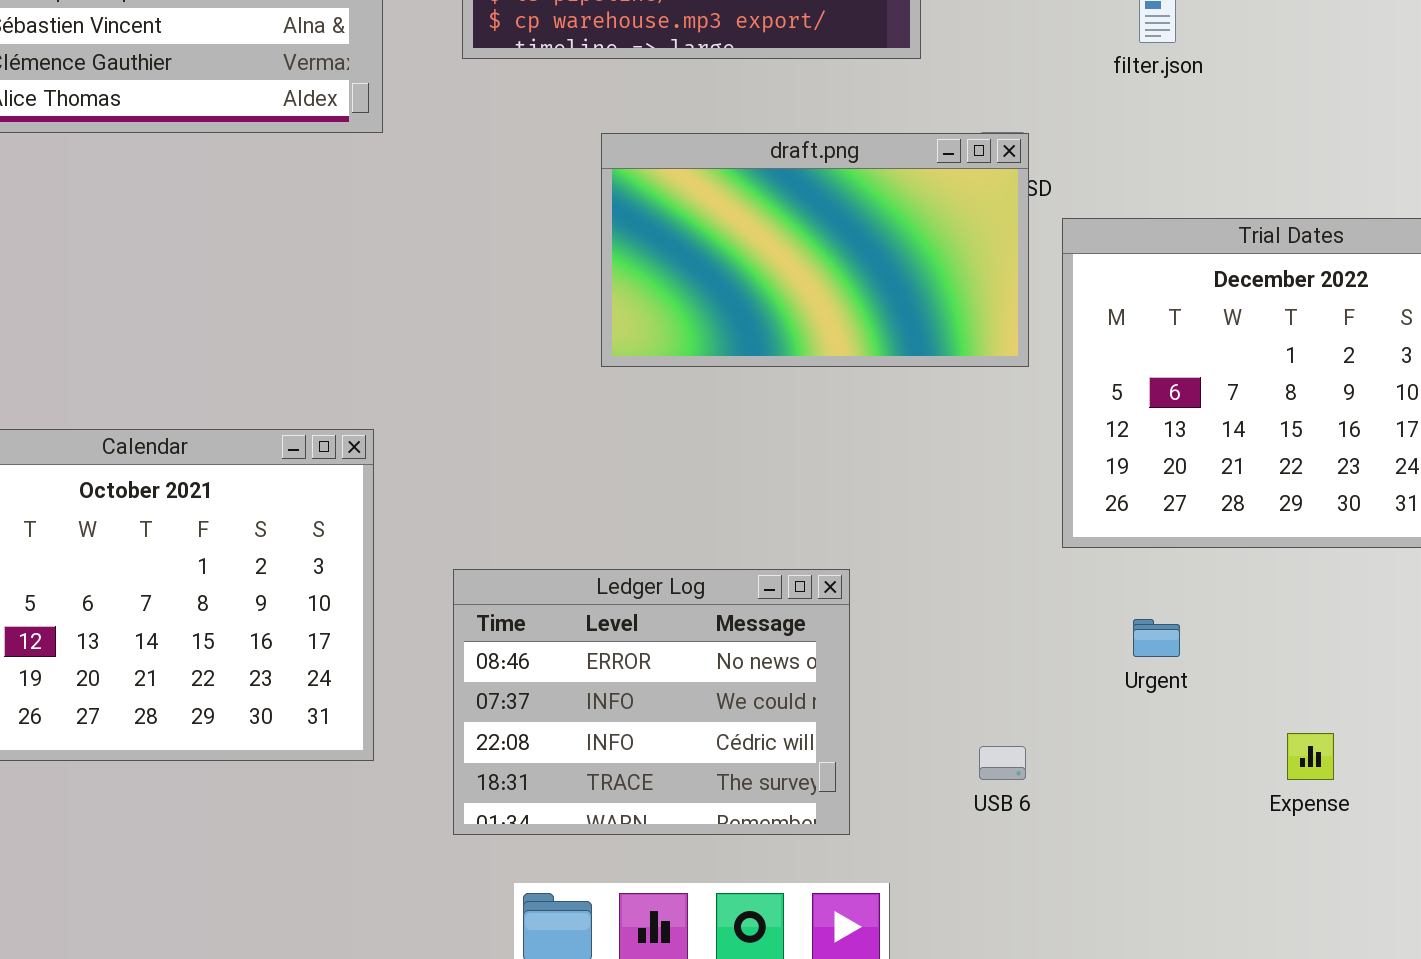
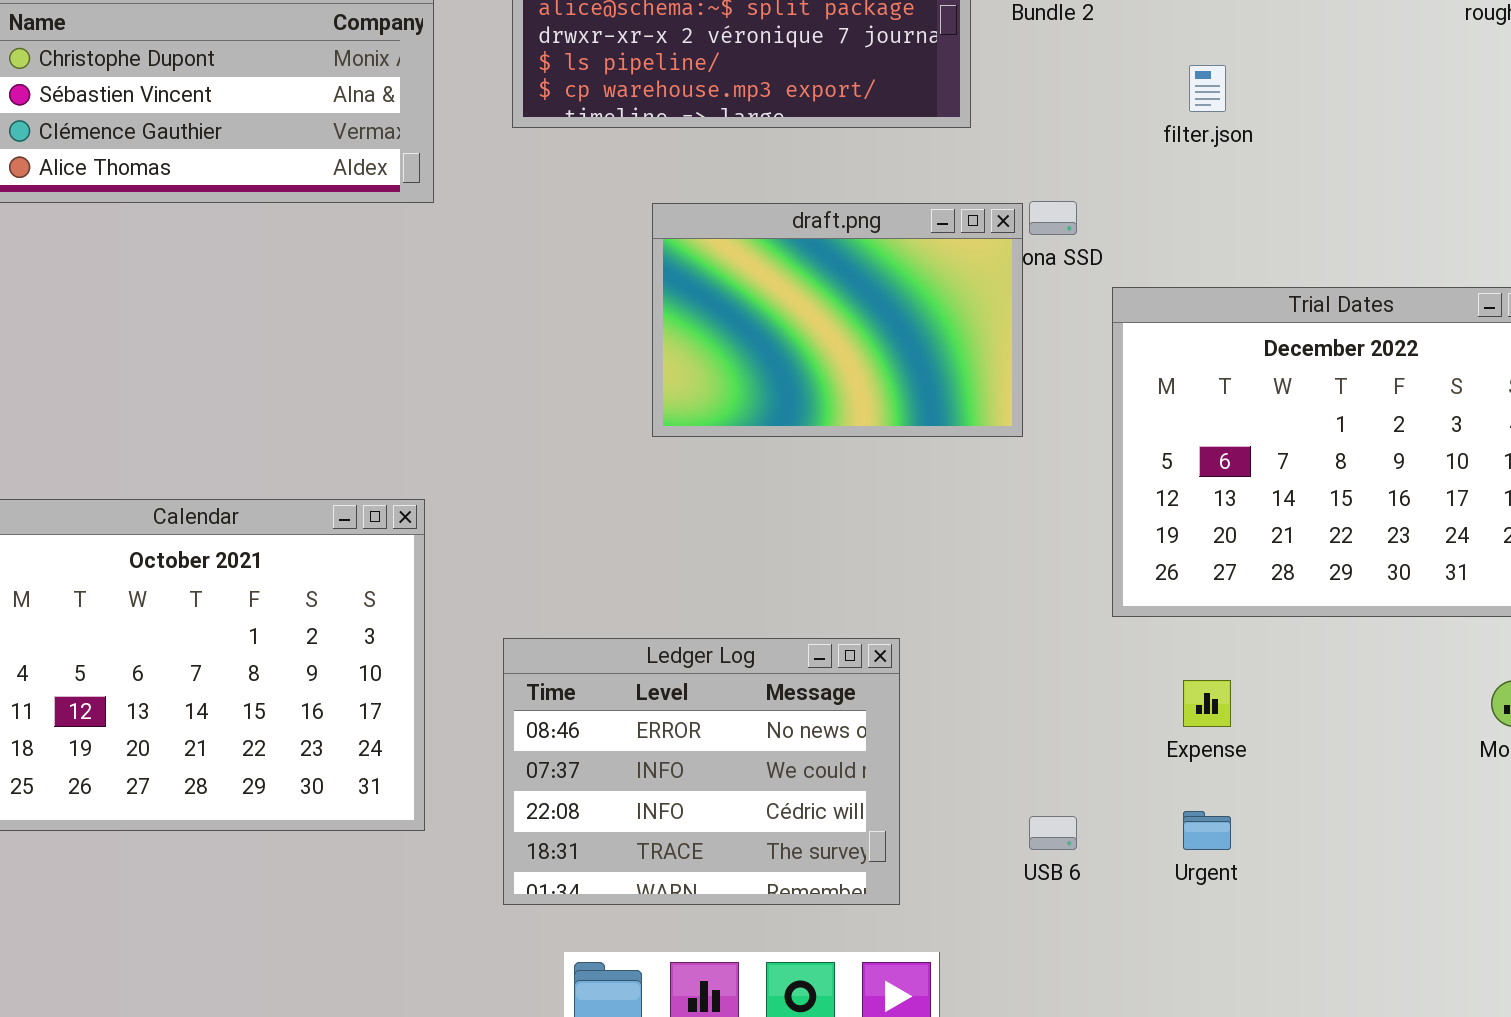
draft.png: [601,133,1029,367] -> [652,203,1023,437], resized
Urgent: [1133,619,1180,657] -> [1183,811,1231,850], moved
Expense: [1287,733,1334,780] -> [1183,680,1231,727], moved

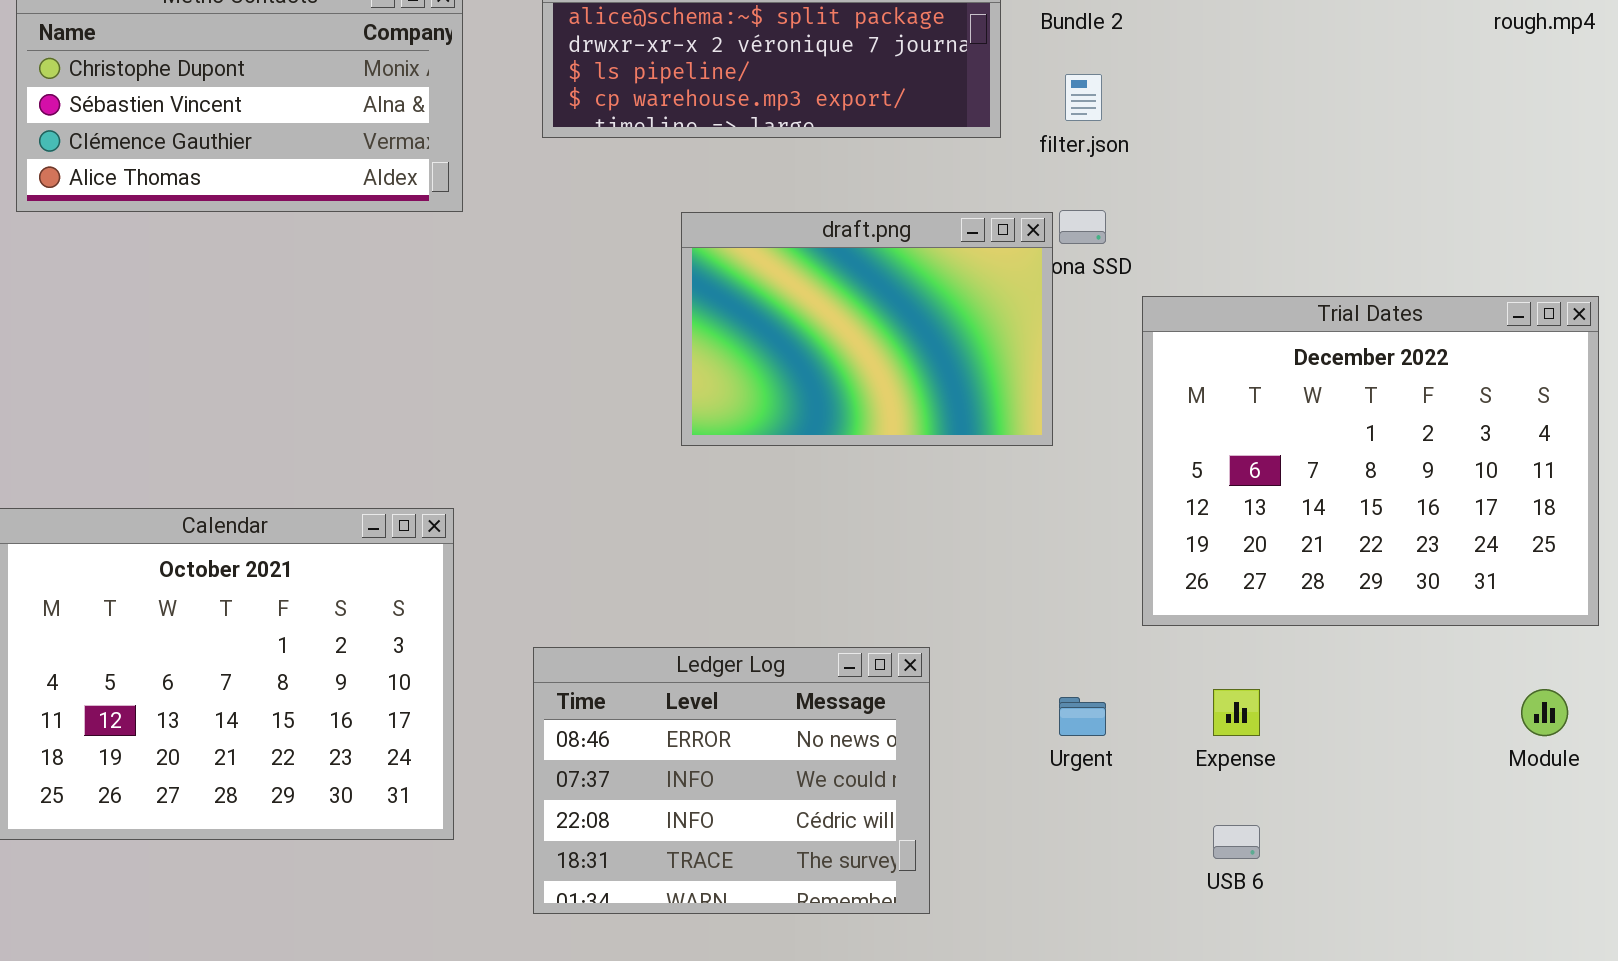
filter.json: [1189,65,1226,112] -> [1065,74,1102,121], moved
Urgent: [1183,811,1231,850] -> [1059,697,1106,736], moved
USB 6: [1029,816,1077,850] -> [1213,825,1260,859], moved

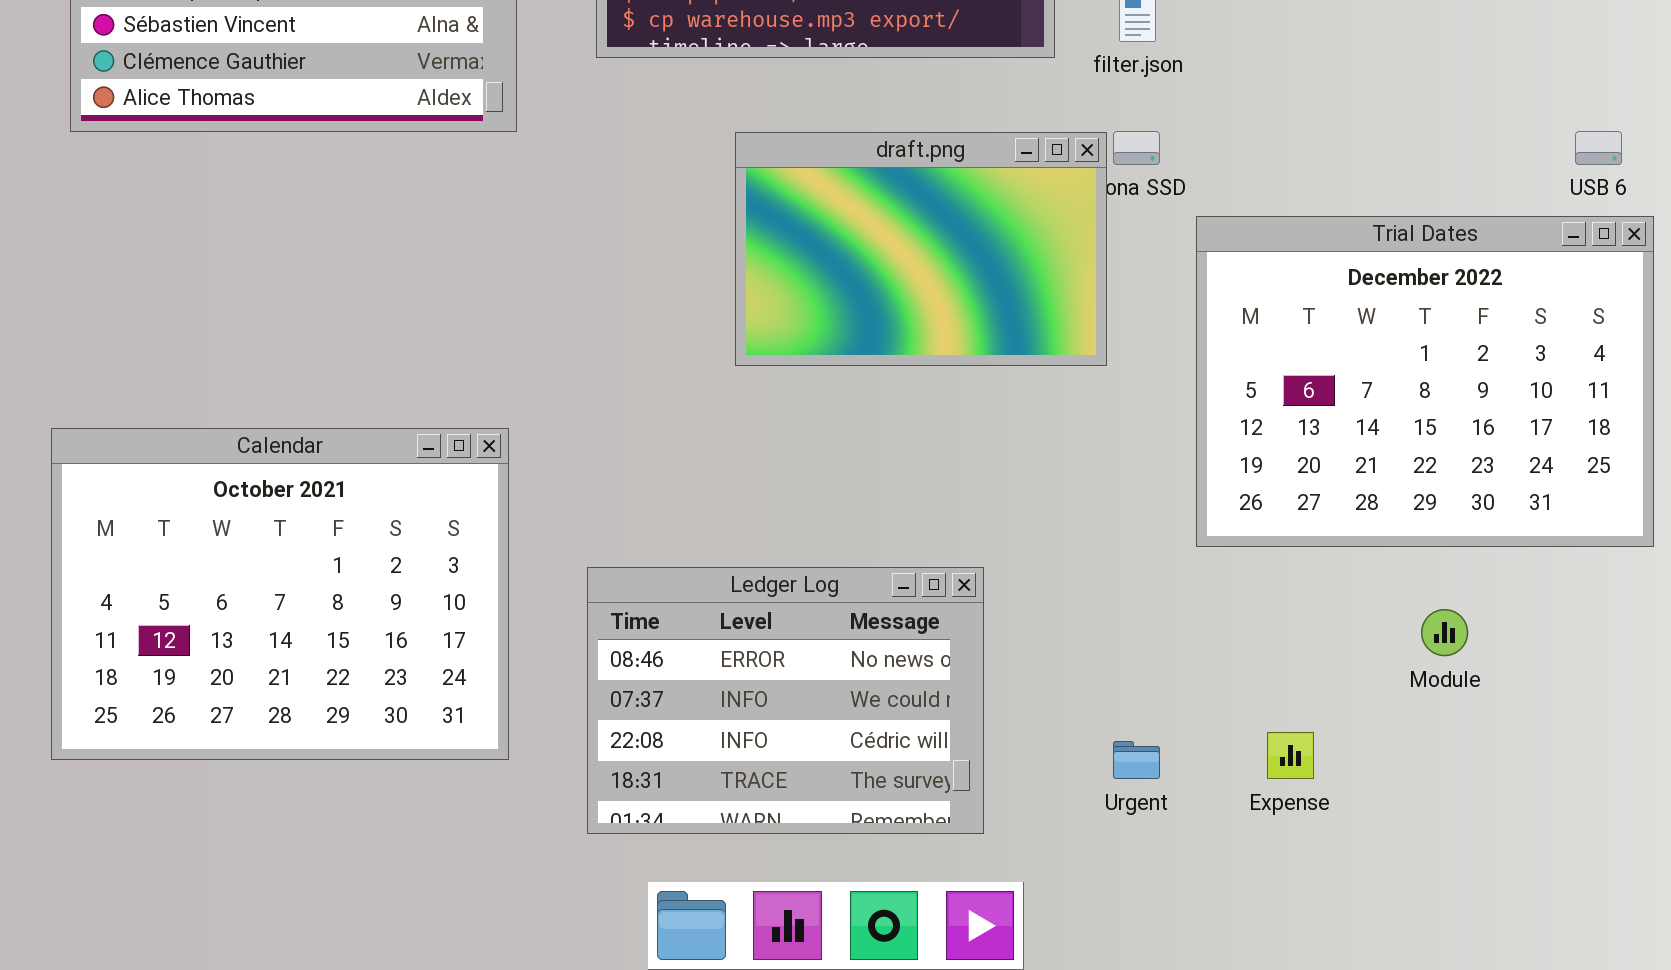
Expense: [1213,689,1260,736] -> [1267,732,1314,779], moved
Module: [1521,689,1568,736] -> [1421,609,1468,656], moved
Urgent: [1059,697,1106,736] -> [1113,741,1160,779], moved
USB 6: [1213,825,1260,859] -> [1575,131,1622,165], moved

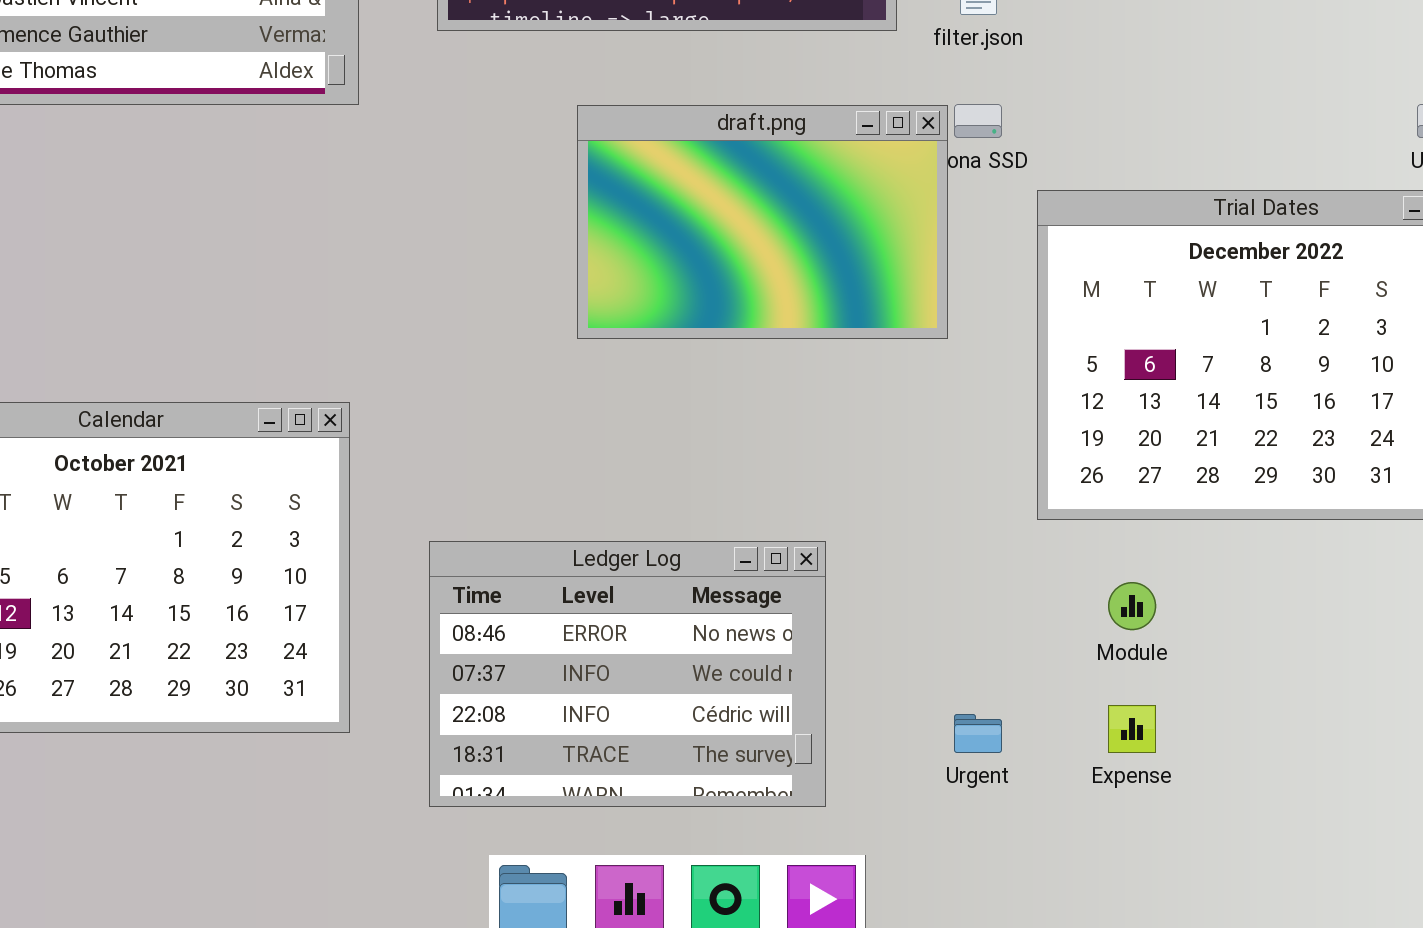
Module: [1421,609,1468,656] -> [1108,582,1156,630], moved

